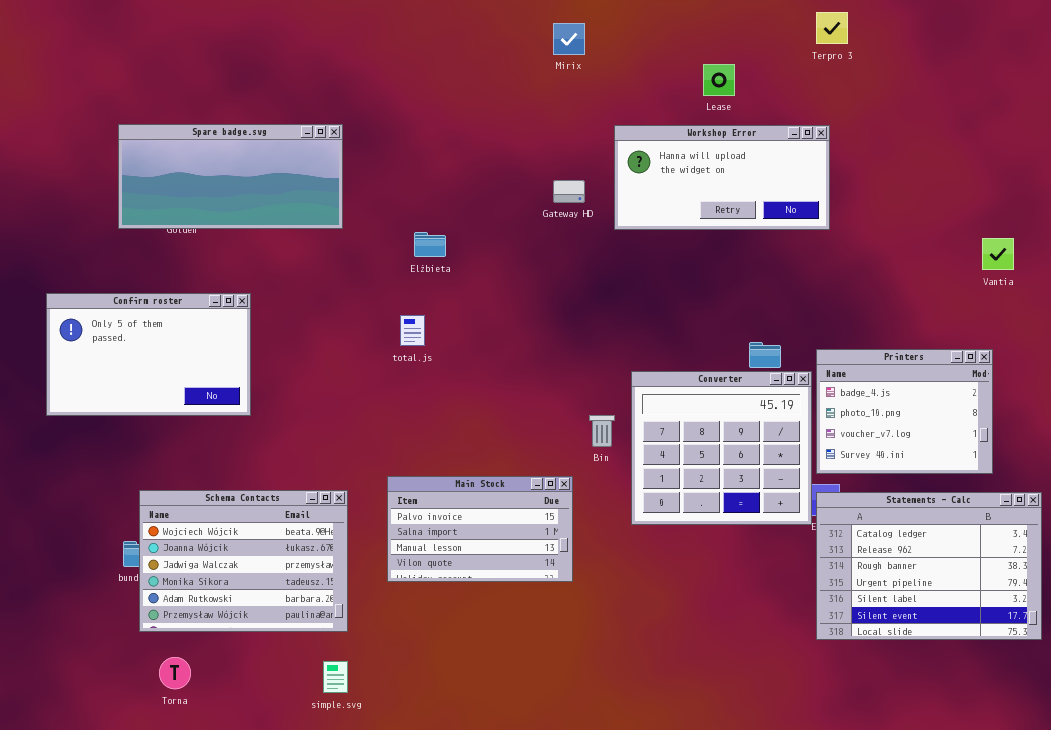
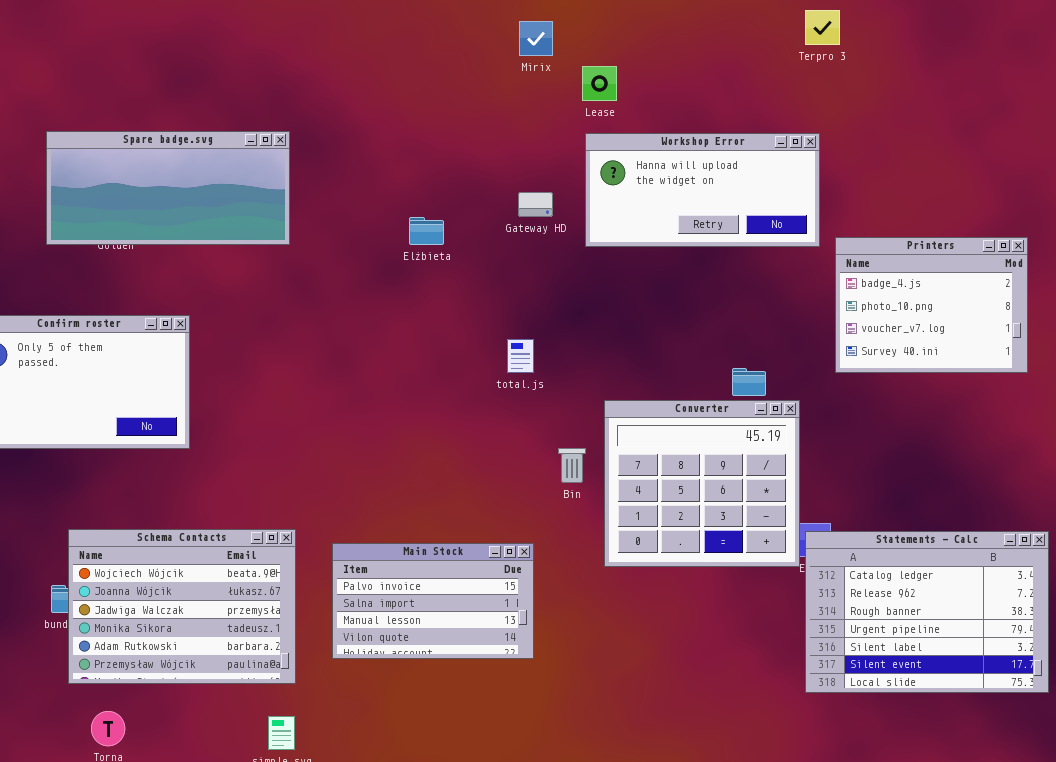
Lease: [703,64,735,96] -> [582,66,617,101], moved
Elżbieta: [414,232,446,257] -> [409,217,444,245], moved
total.js: [400,315,425,346] -> [507,339,534,373], moved
Printers: [816,349,993,474] -> [835,237,1028,373], moved
Main Stock: [387,476,573,582] -> [332,543,534,659], moved

